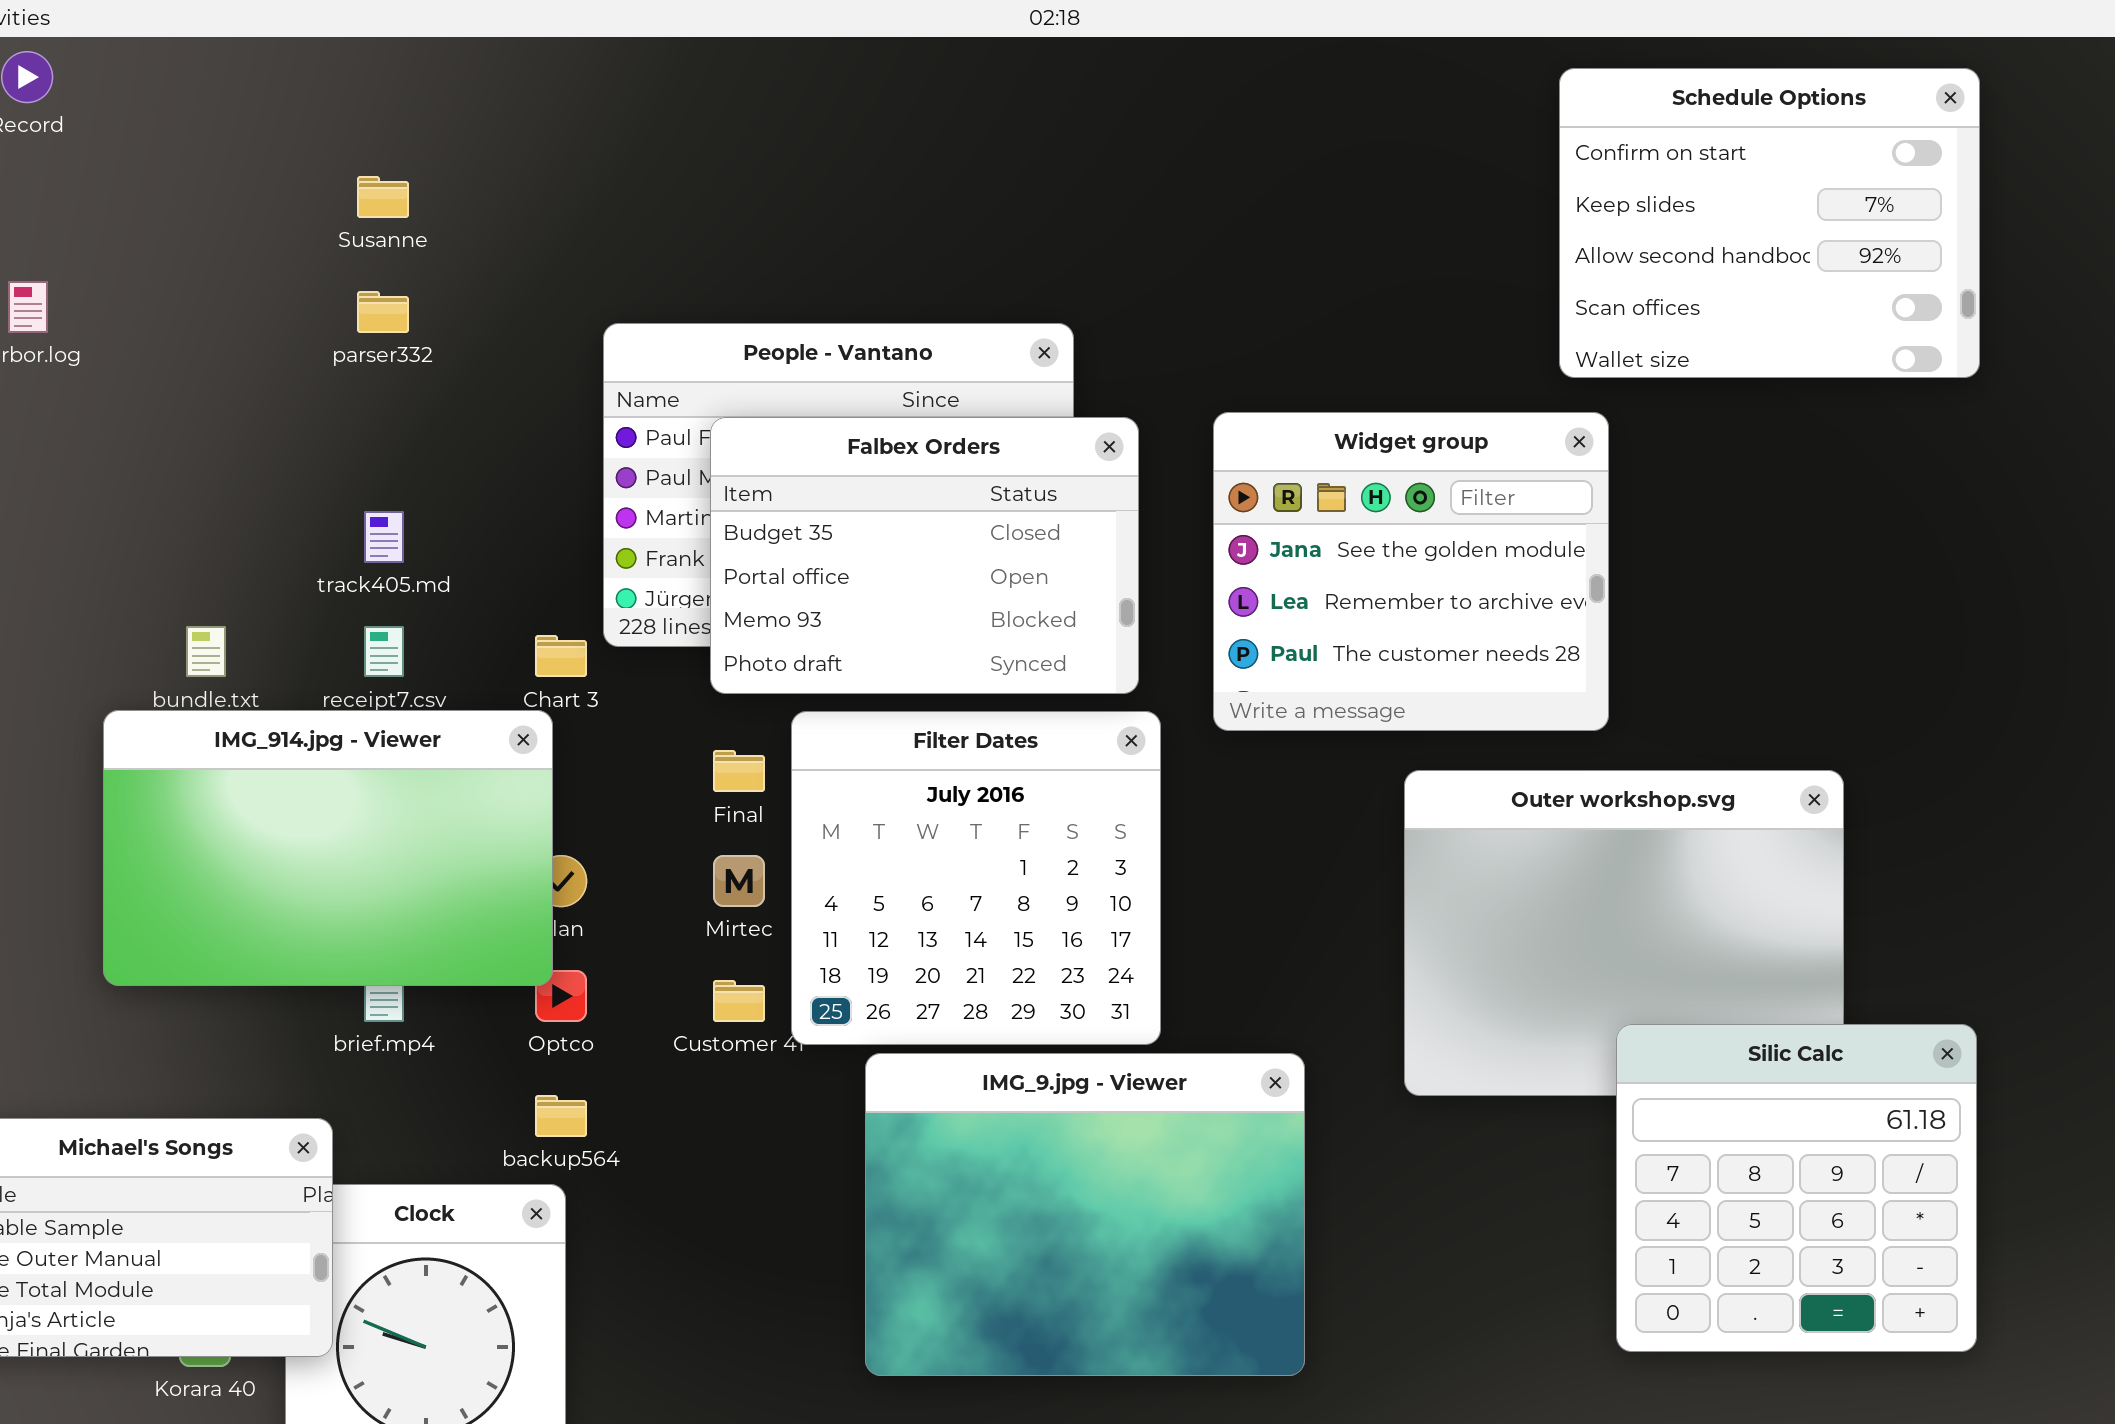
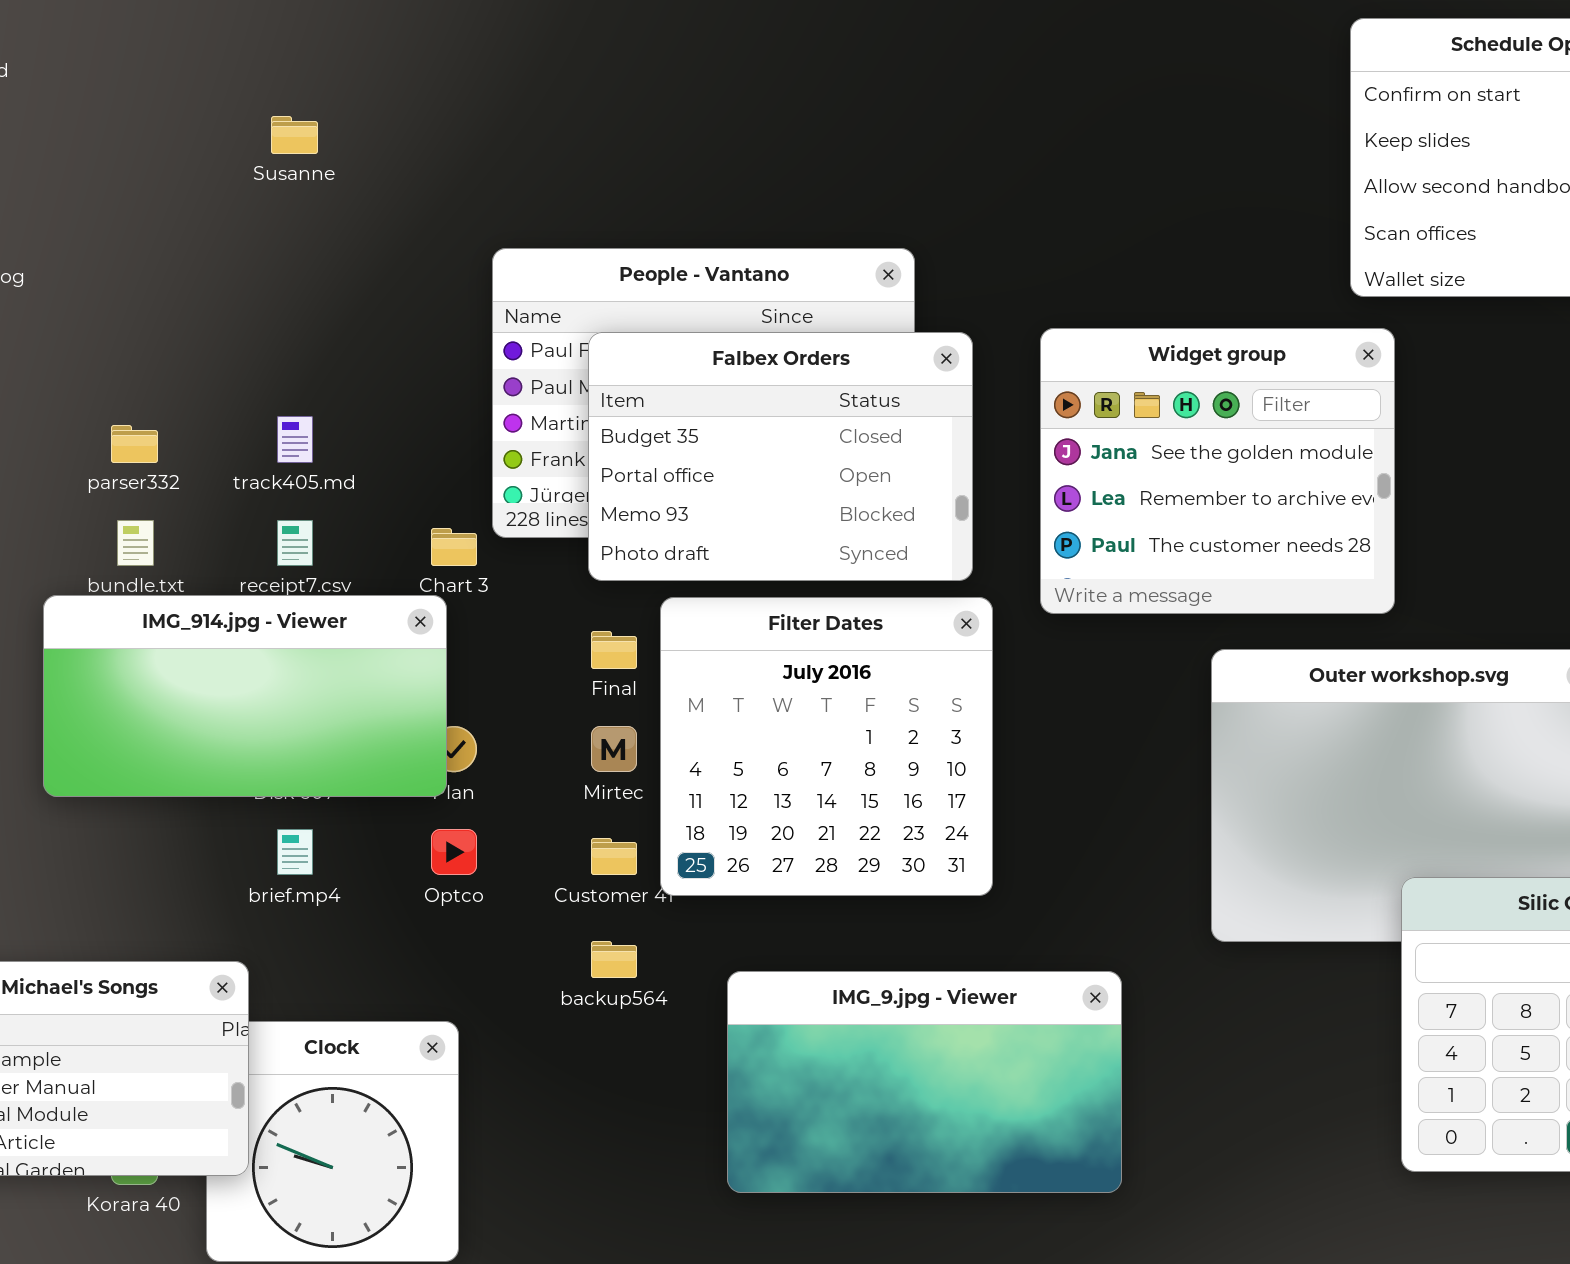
parser332: [357,291,409,333] -> [111,425,158,463], moved
IMG_914.jpg - Viewer: [103,710,553,986] -> [43,595,447,797], resized
IMG_9.jpg - Viewer: [865,1053,1305,1376] -> [727,971,1122,1193], resized
backup564: [535,1095,587,1137] -> [591,941,637,978], moved

